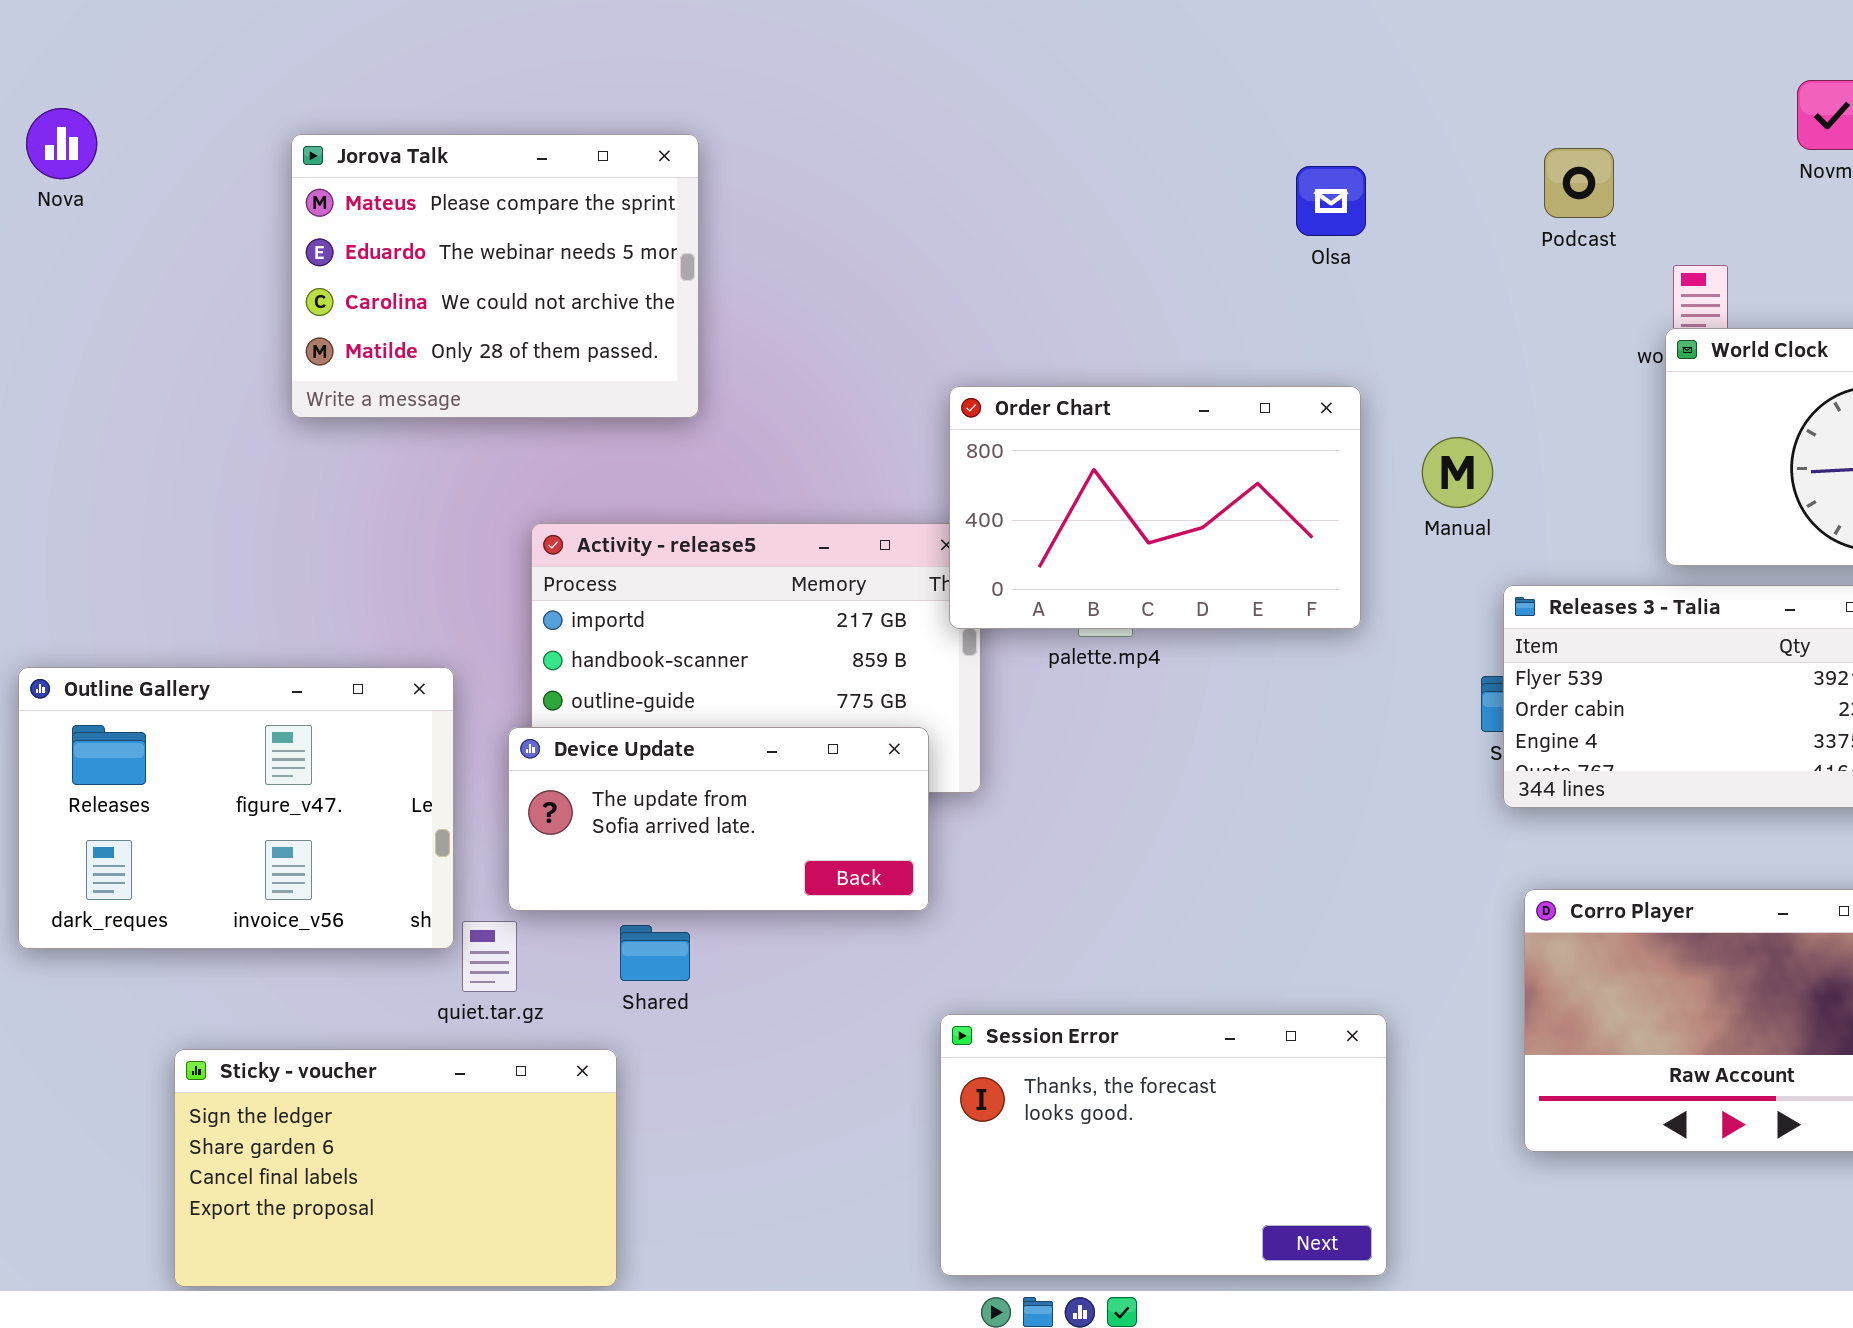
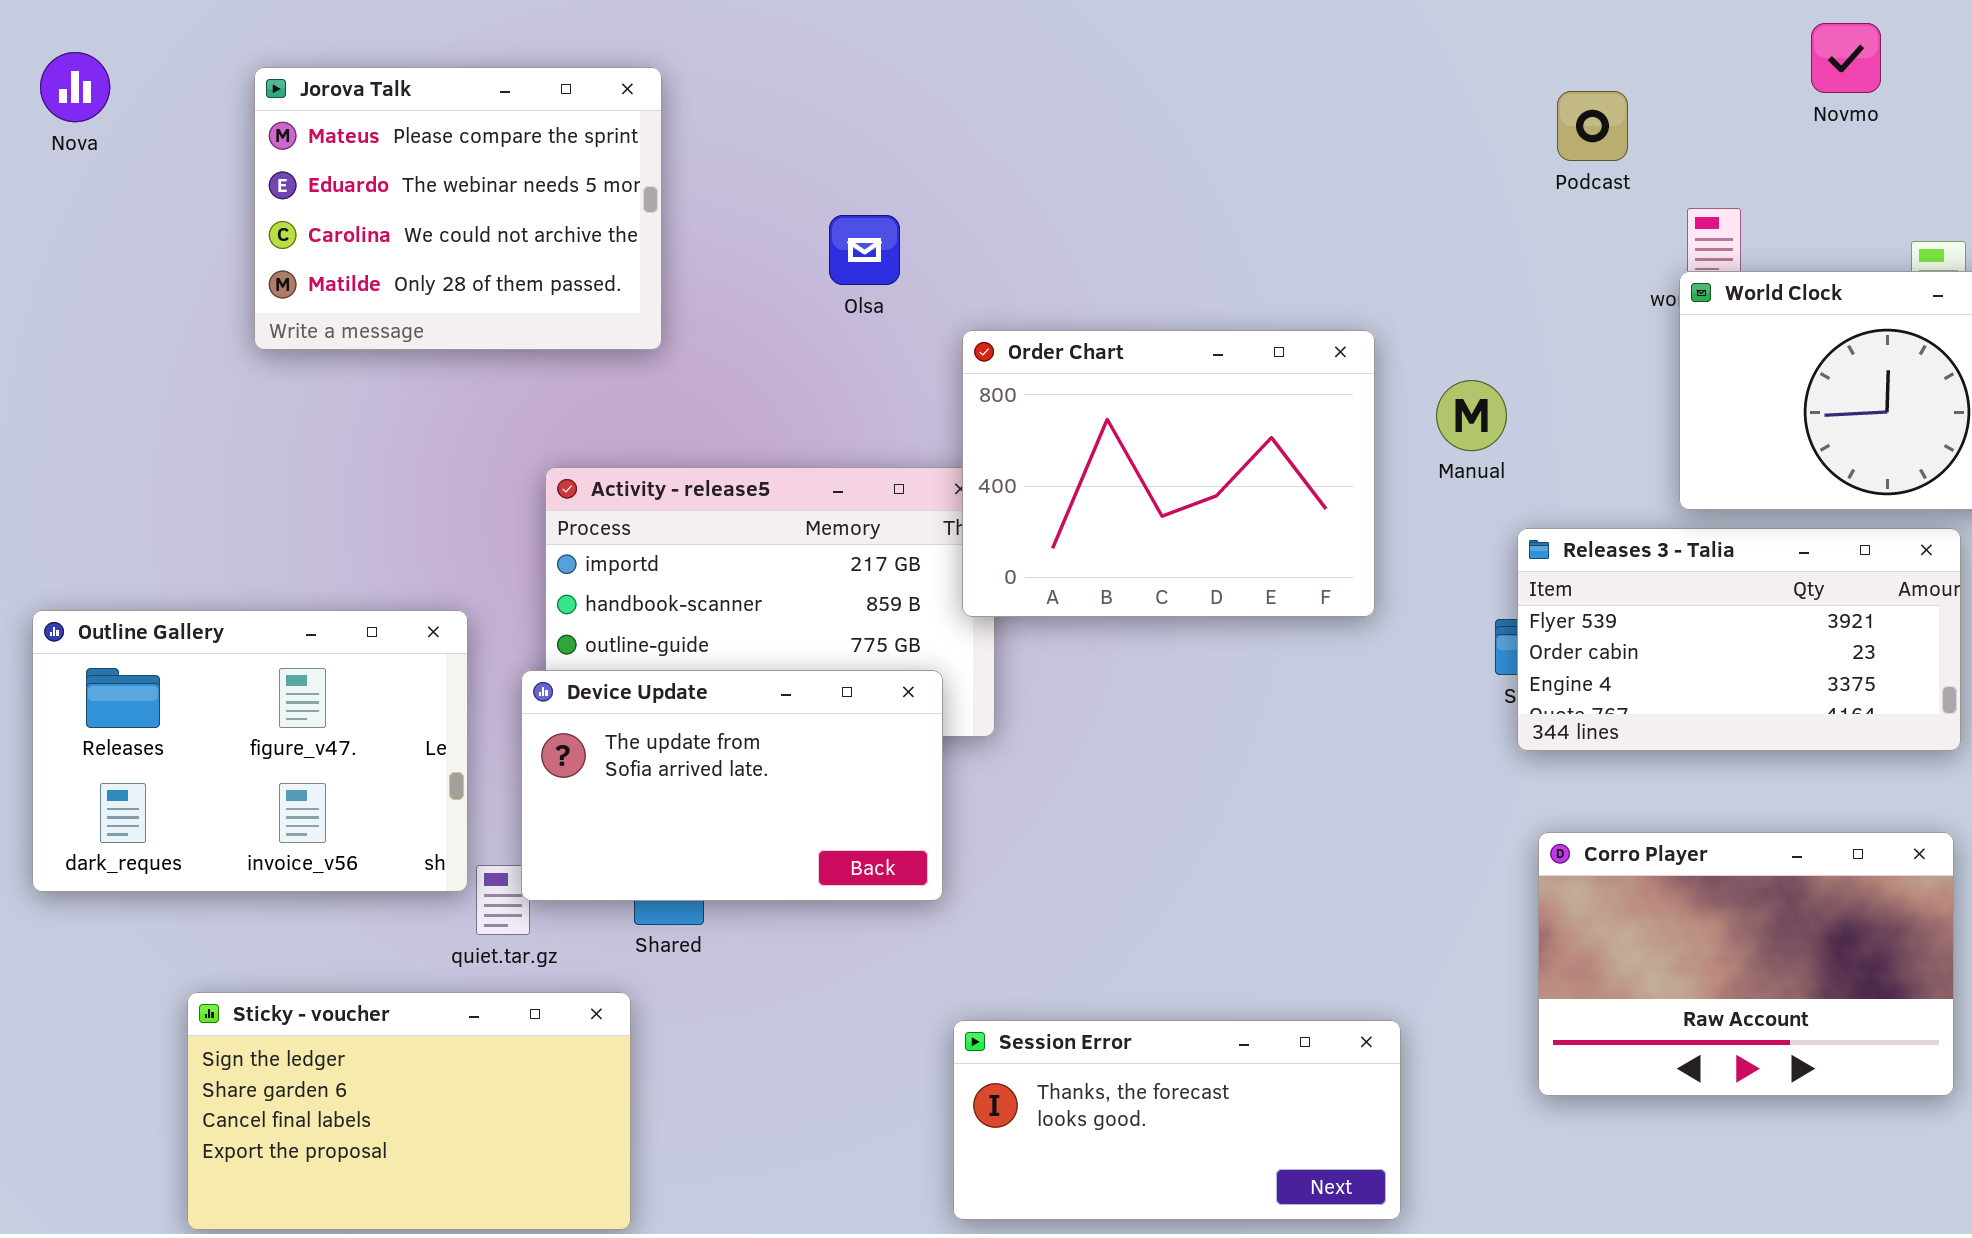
Jorova Talk: [291,134,699,418] -> [254,67,662,350], moved
Olsa: [1296,166,1366,236] -> [829,215,900,285], moved
Order Chart: [949,386,1361,629] -> [962,330,1375,617], resized
Device Update: [508,727,929,911] -> [521,670,943,901], resized
Session Error: [940,1014,1387,1276] -> [953,1020,1401,1220], resized

